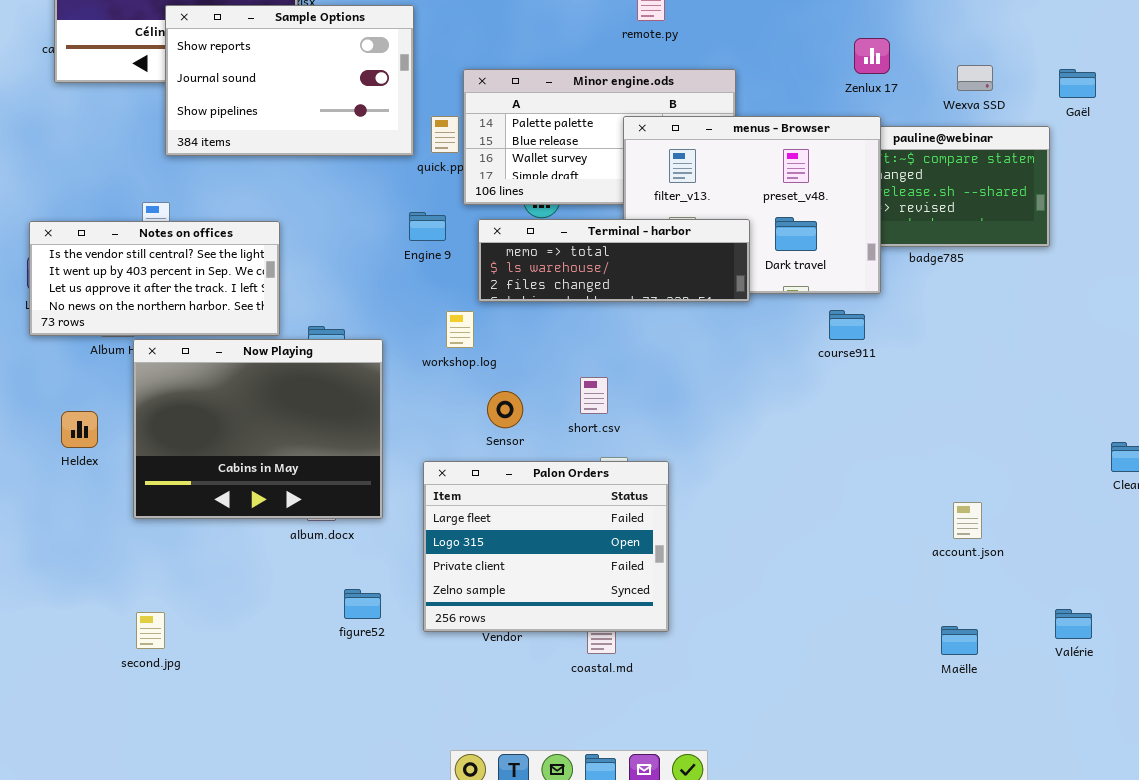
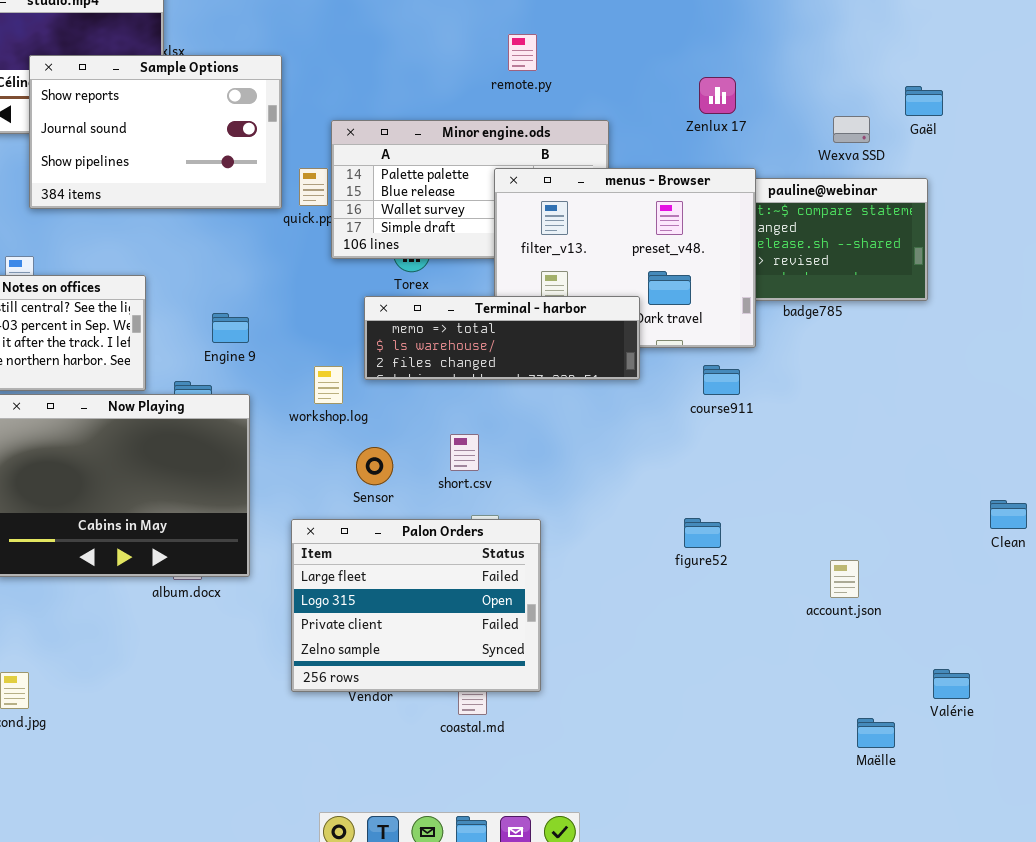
Zenlux 17: [854,38,890,74] -> [699,77,736,114], moved
Gaël: [1059,69,1096,98] -> [905,86,943,116], moved
Engine 9: [409,212,446,241] -> [212,313,249,343], moved
Terminal - harbor: [478,219,750,302] -> [364,296,640,380], moved
figure52: [344,589,381,619] -> [684,518,721,548], moved
Maëlle: [941,626,978,655] -> [857,718,895,748], moved

